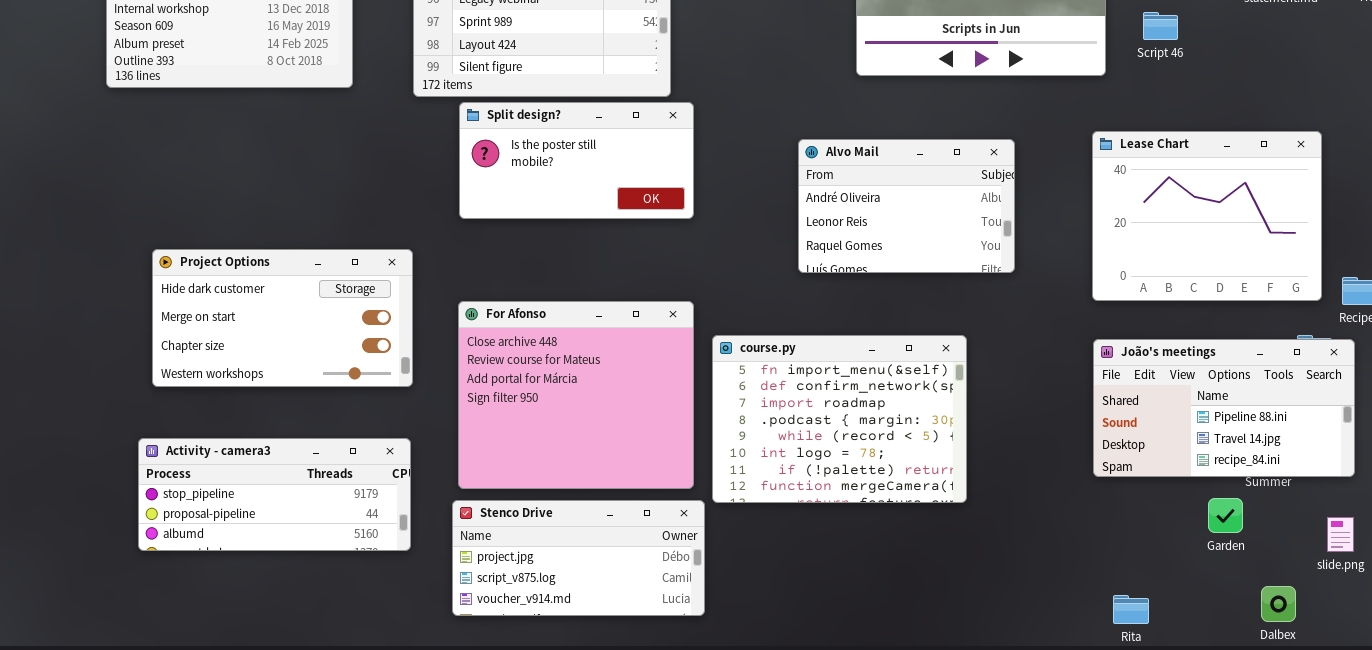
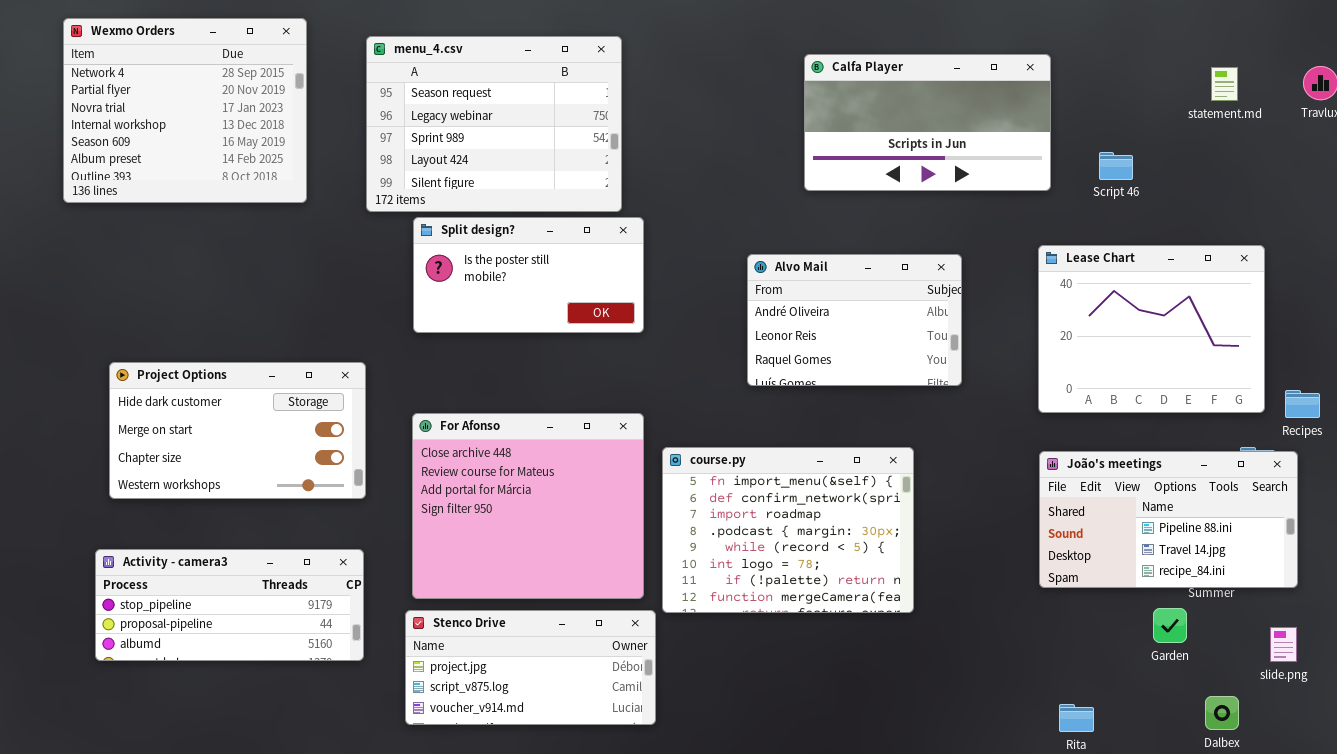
Script 46: [1143,12,1178,40] -> [1099,152,1133,180], moved

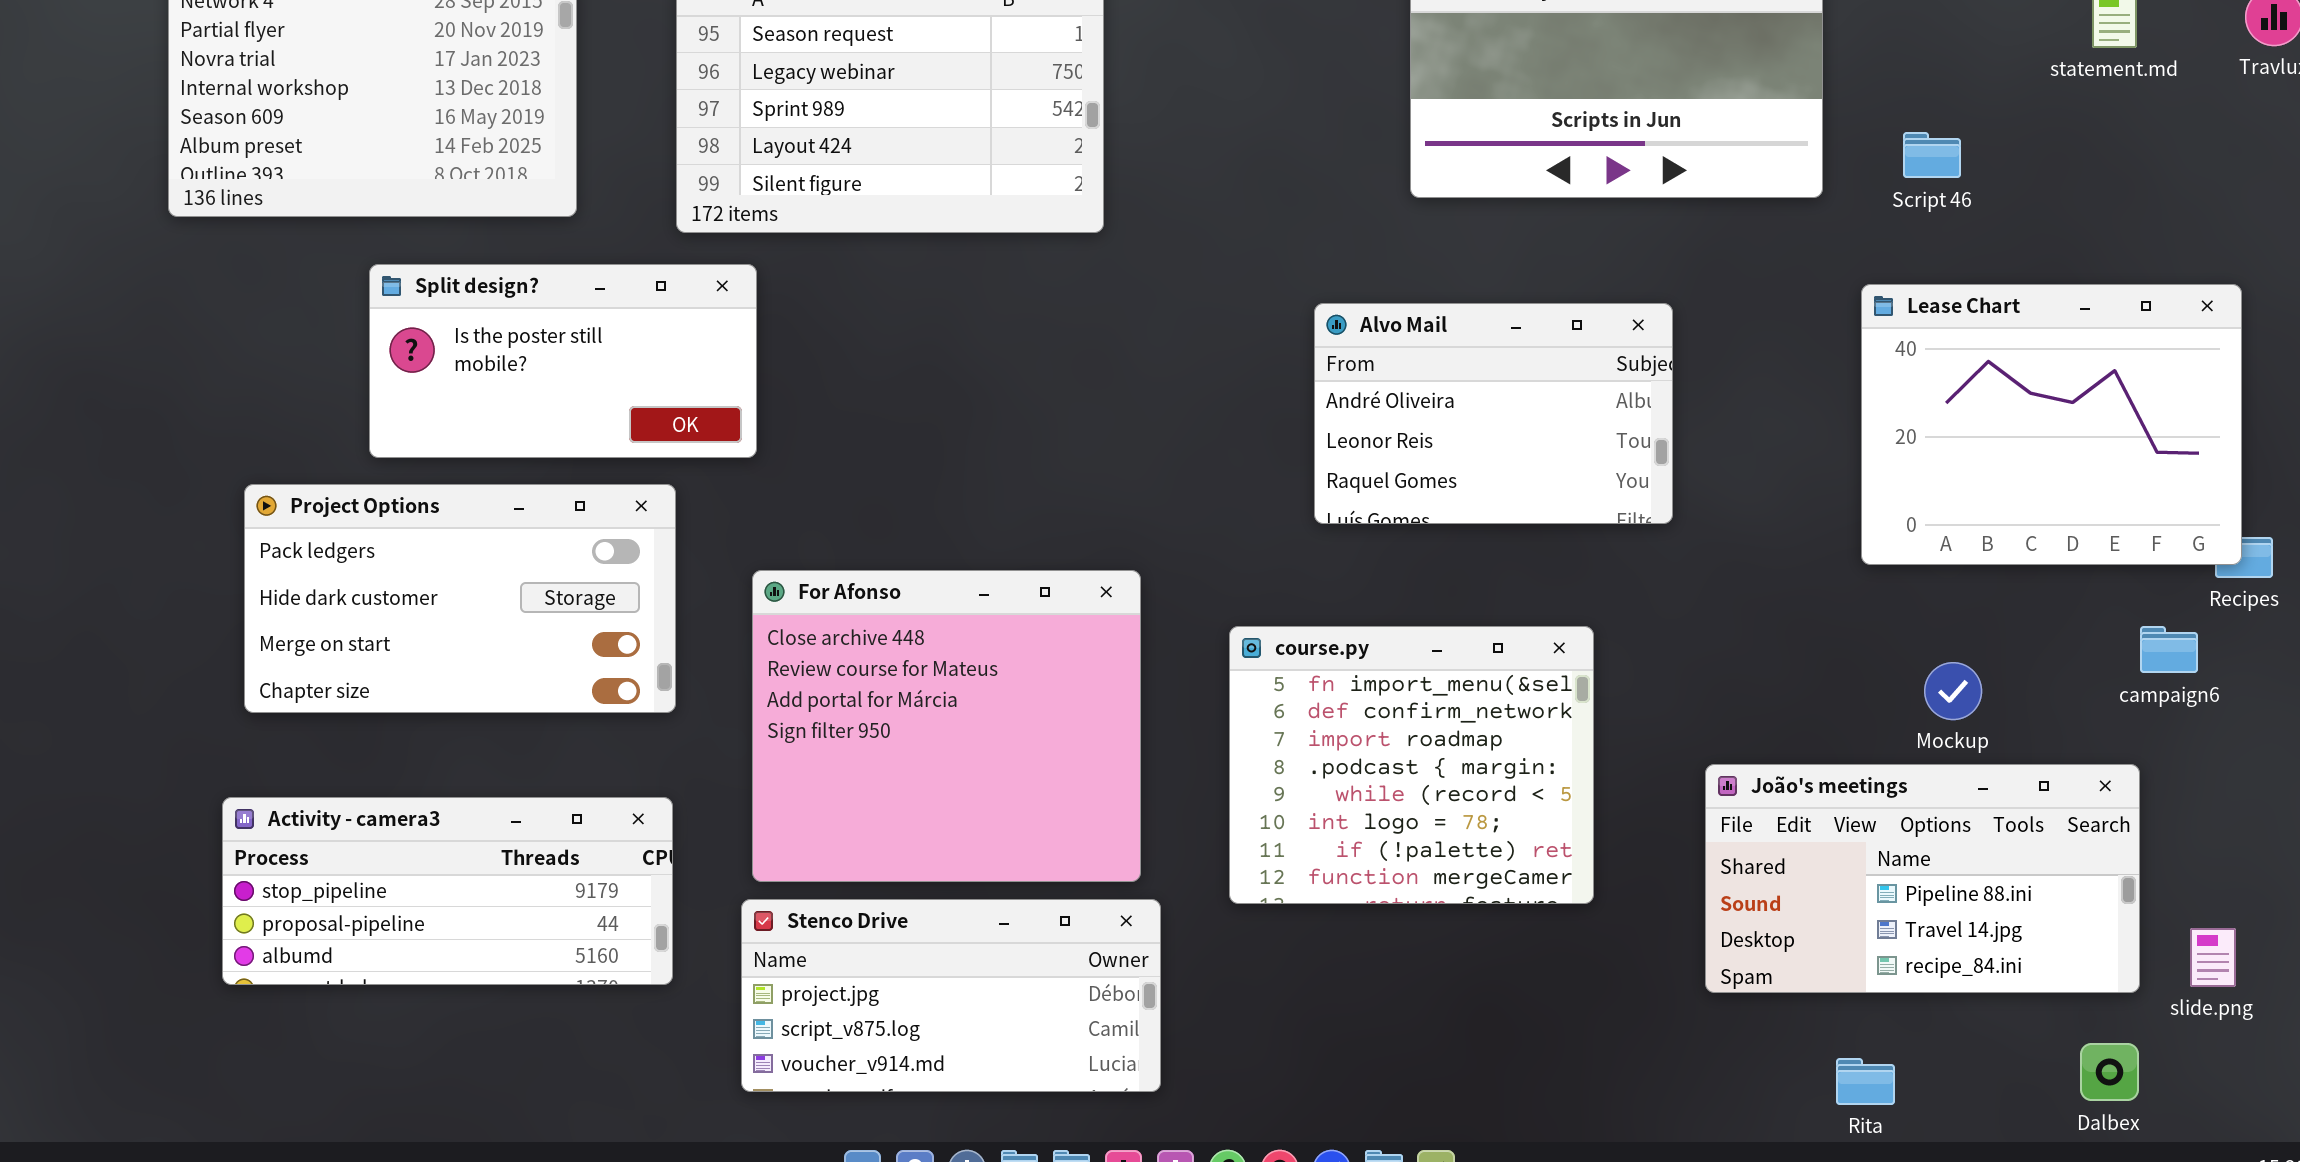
Split design?: [413,217,644,333] -> [369,264,757,458], moved
Lease Chart: [1038,245,1265,413] -> [1861,284,2242,565], moved
Project Options: [109,362,366,499] -> [244,484,676,713], scrolled up 1 row
course.py: [662,447,914,613] -> [1229,626,1594,904], resized
João's meetings: [1039,451,1298,588] -> [1705,764,2140,993], moved

